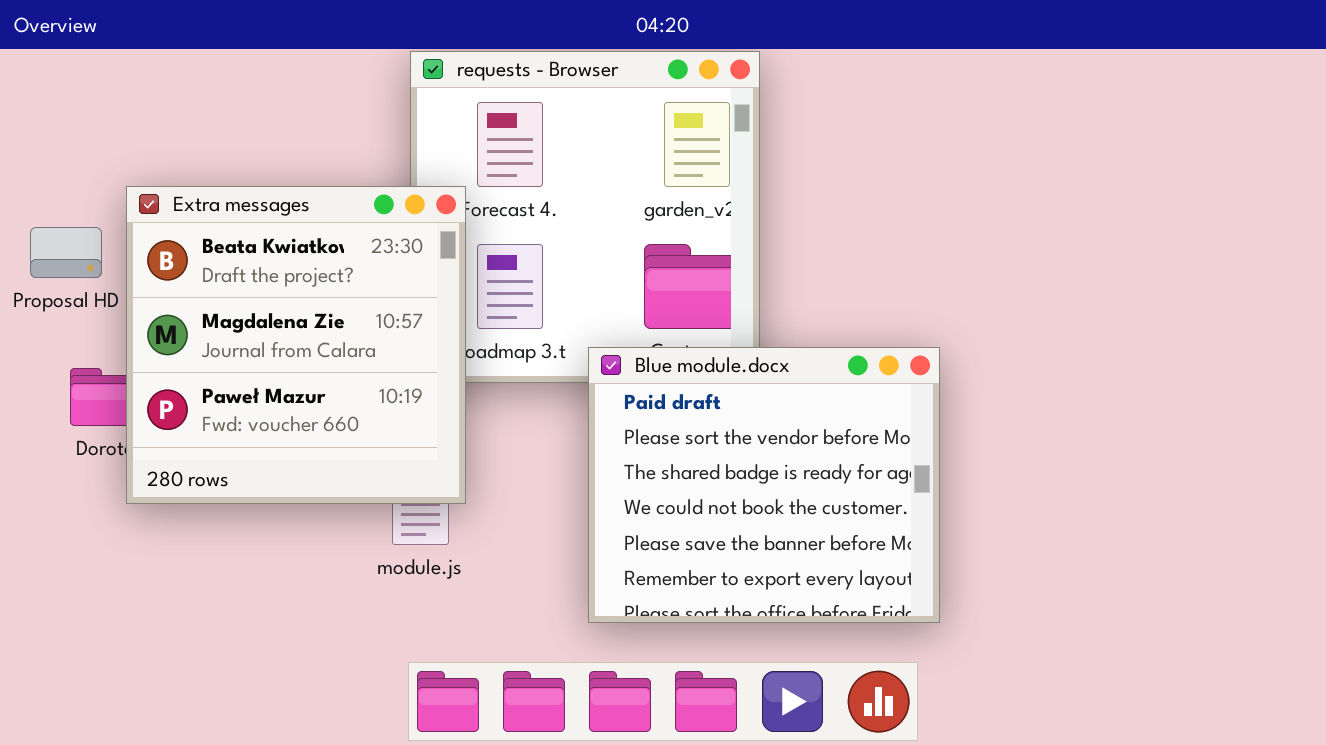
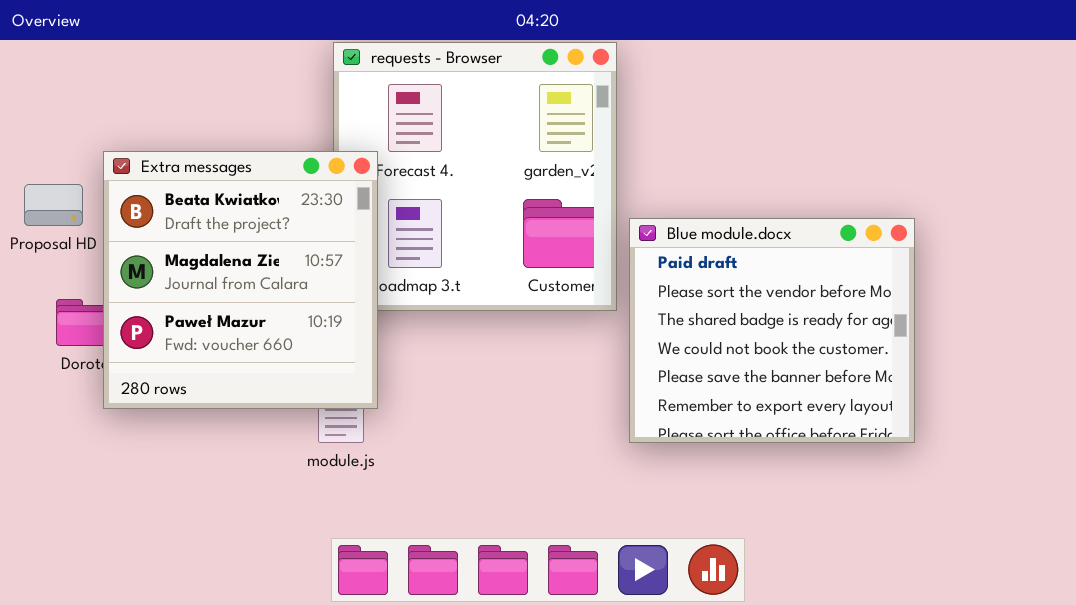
Blue module.docx: [588,347,940,623] -> [629,218,915,443], moved

